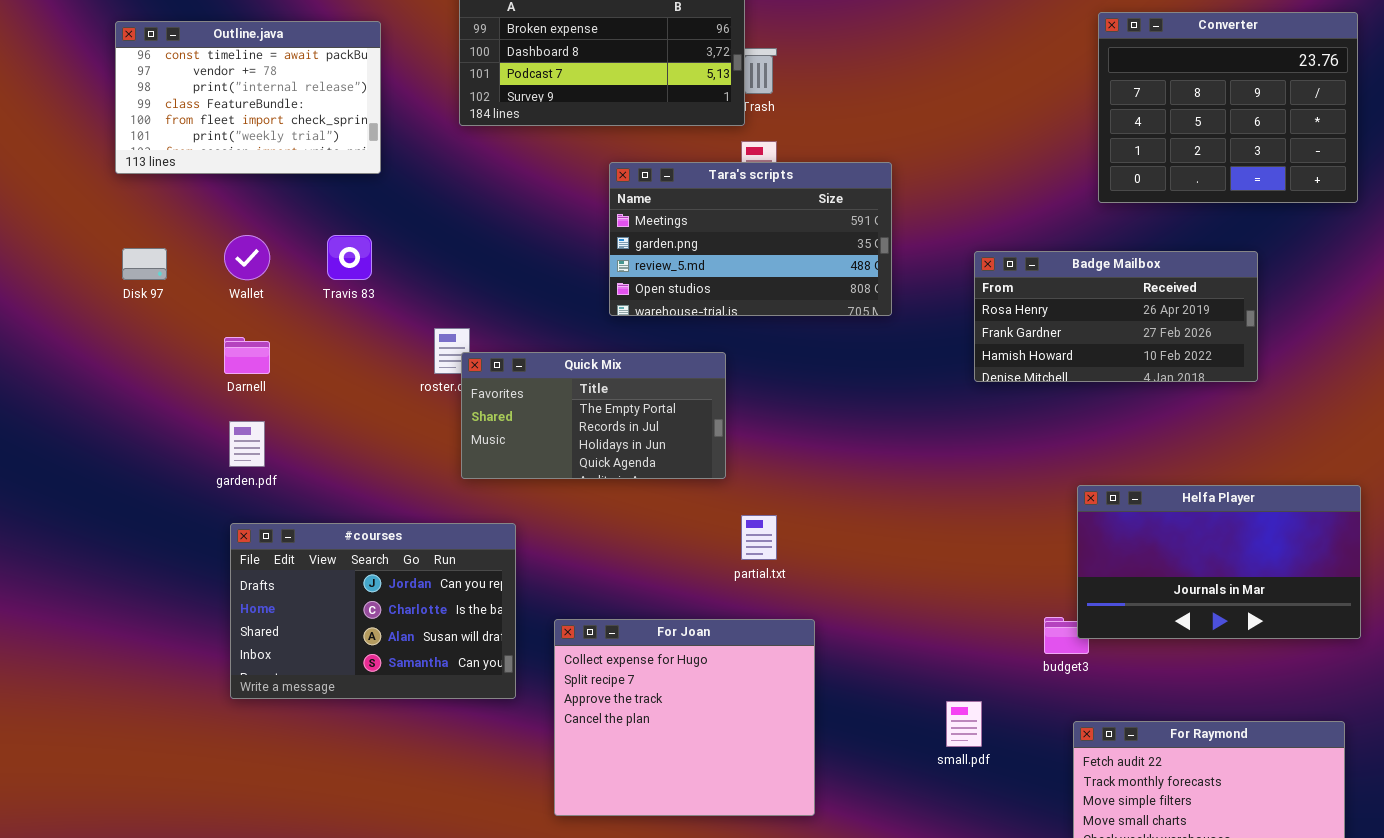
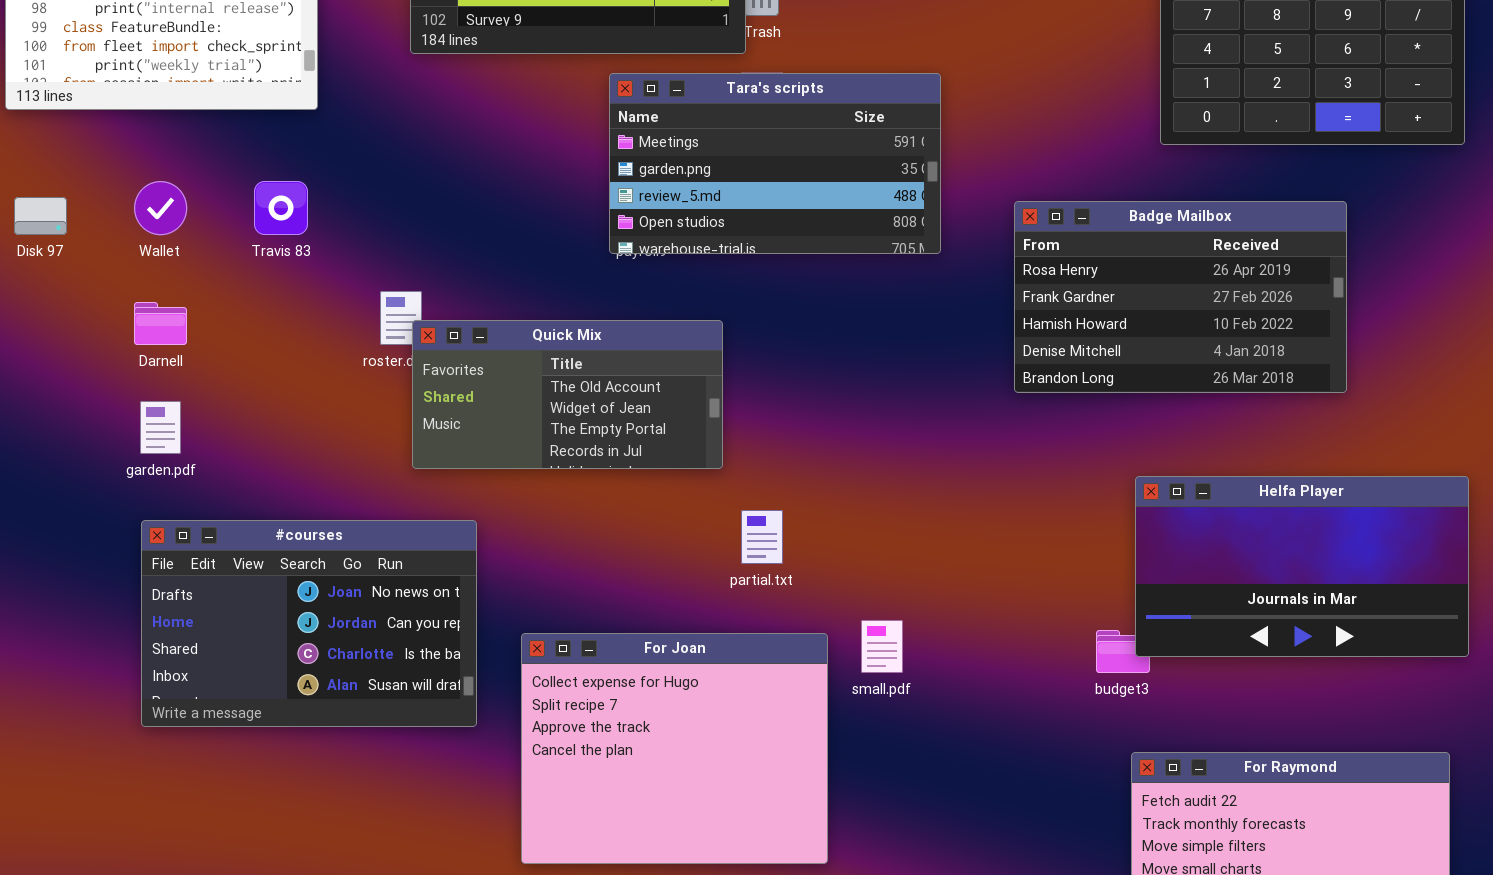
Tara's scripts: [609,162,892,316] -> [609,73,941,254], moved
Badge Mailbox: [974,251,1258,382] -> [1014,201,1347,393], resized
Quick Mix: [461,352,726,479] -> [412,320,723,469], scrolled up 2 rows
#courses: [230,523,516,699] -> [141,520,477,727], scrolled up 1 row
small.pdf: [946,701,982,747] -> [861,620,903,673], moved

